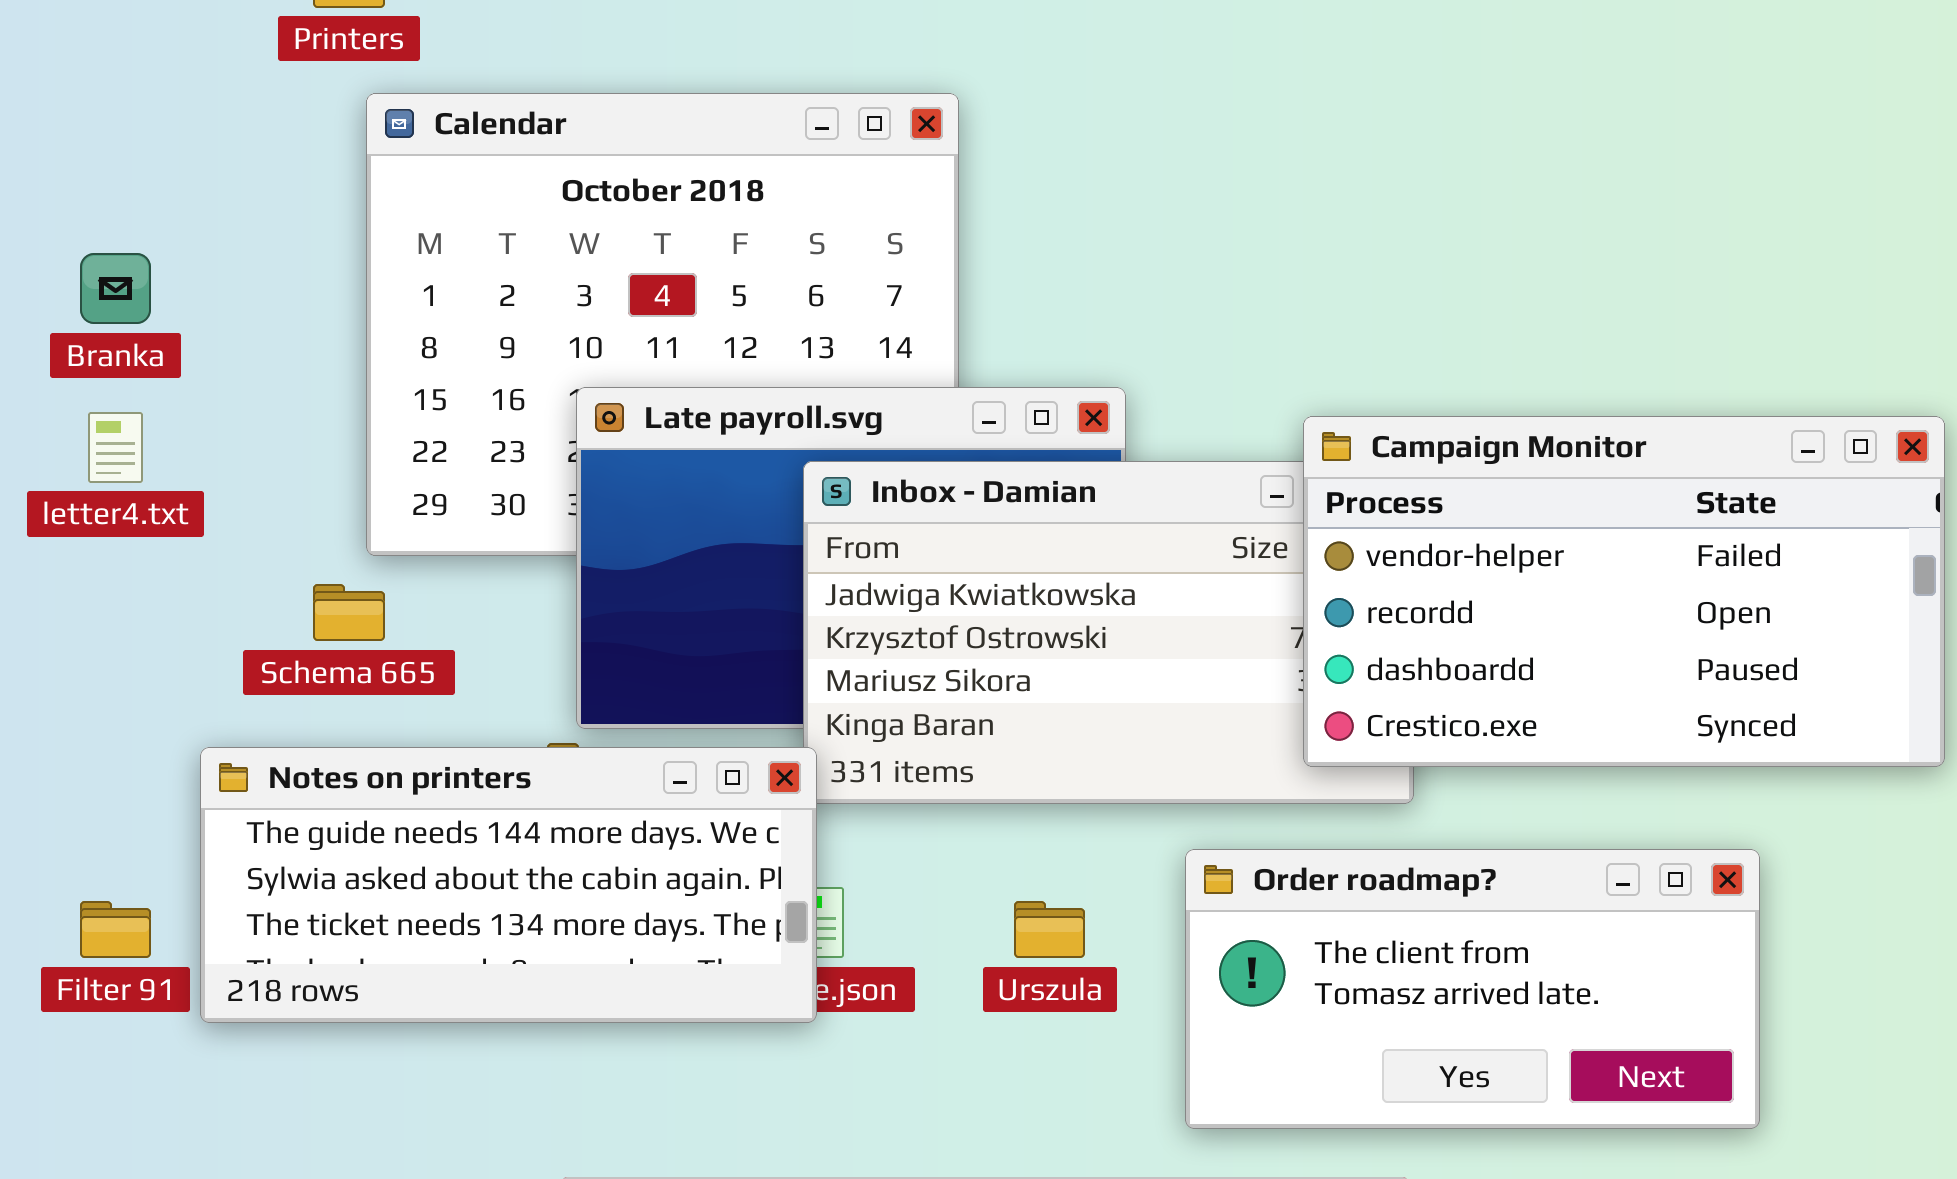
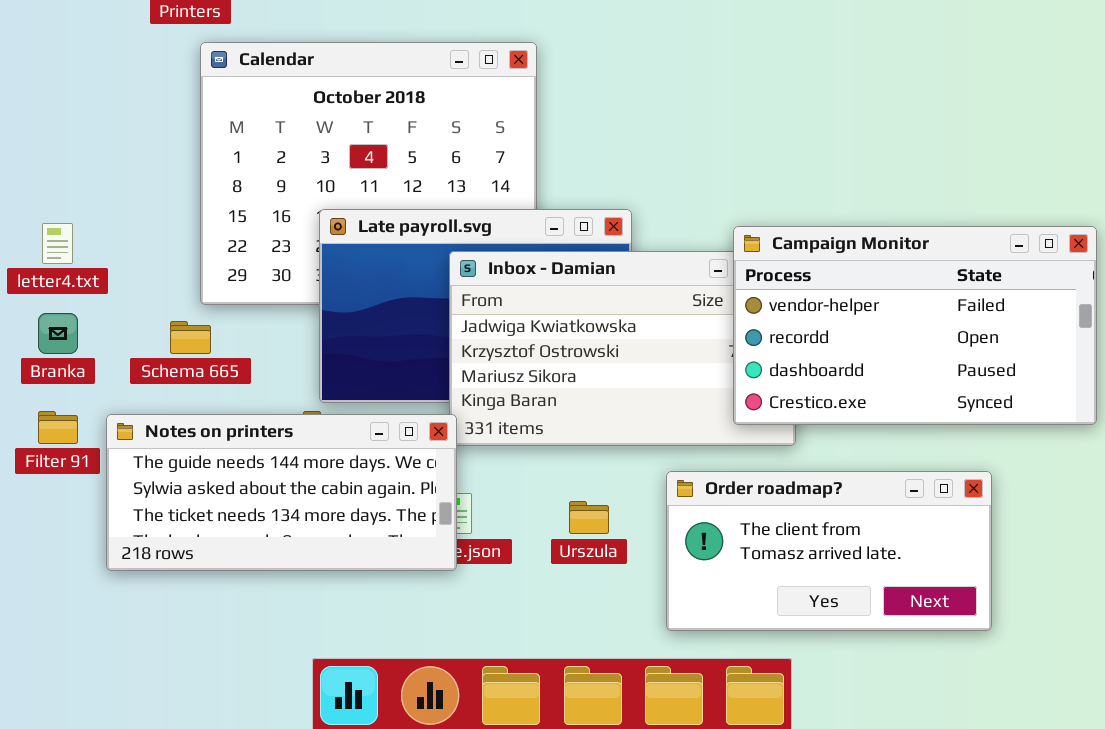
Branka: [80,253,151,324] -> [38,313,78,354], moved
Filter 91: [80,901,151,958] -> [38,411,78,444], moved

